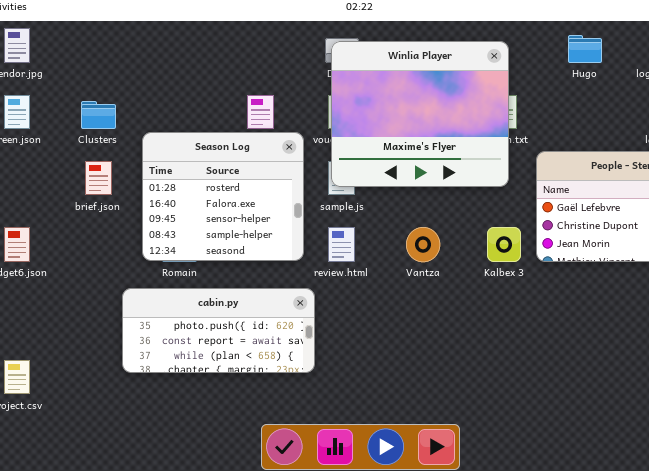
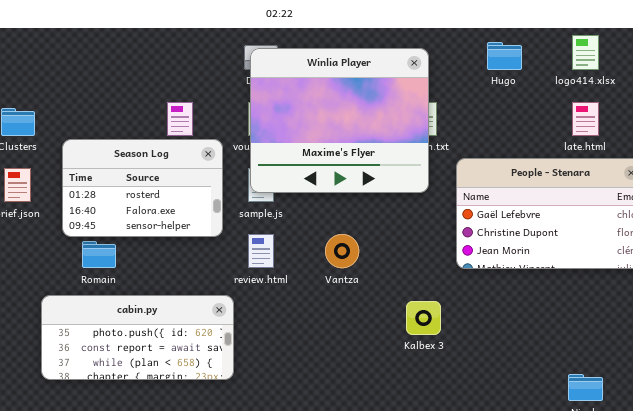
Season Log: [142,132,304,261] -> [62,139,223,237], resized
Kalbex 3: [487,227,521,262] -> [406,301,441,335], moved

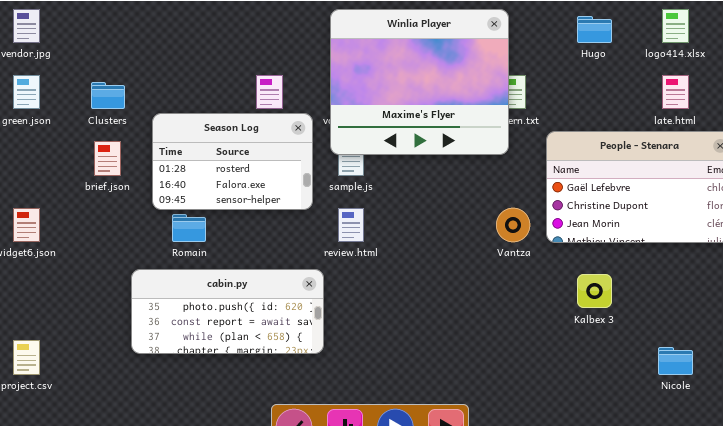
Winlia Player: [250,48,429,193] -> [330,9,509,155], moved
Vantza: [325,234,359,268] -> [496,208,530,242], moved
Kalbex 3: [406,301,441,335] -> [577,274,612,308], moved

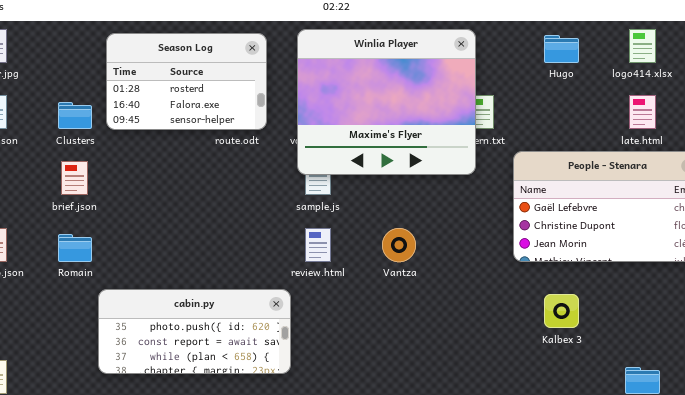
Season Log: [152,113,313,210] -> [106,33,267,130], moved
Vantza: [496,208,530,242] -> [382,228,416,262], moved
Romain: [172,214,206,242] -> [58,234,92,262], moved

